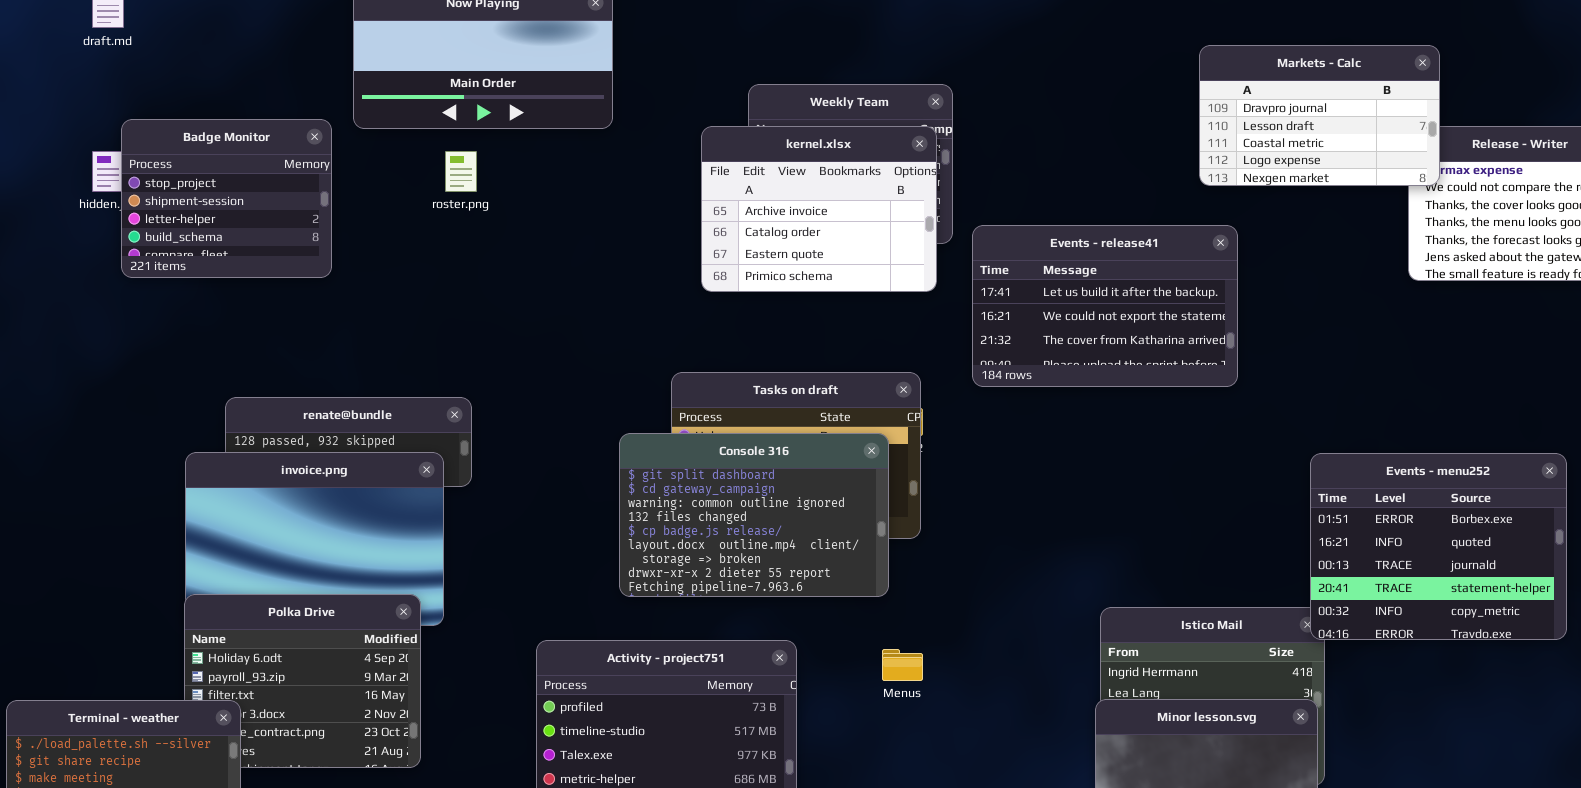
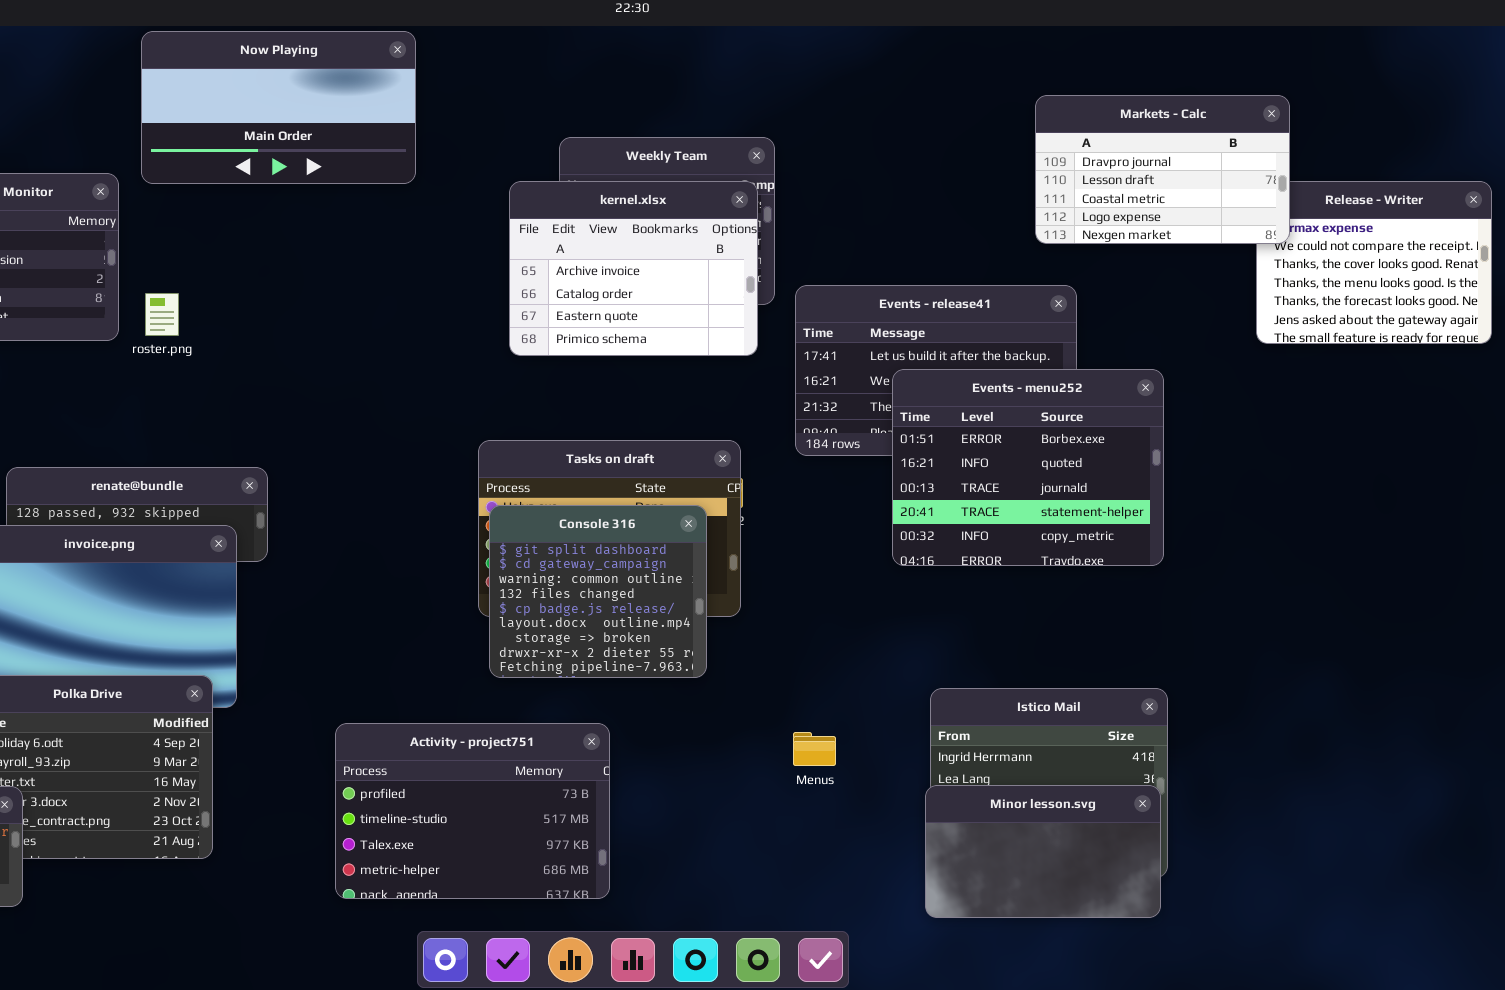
roster.png: [445,151,477,192] -> [145,293,179,336], moved
Console 316: [619,433,889,597] -> [489,505,707,678], resized
Events - menu252: [1310,453,1567,640] -> [892,369,1164,566], moved
Menus: [882,649,923,681] -> [793,732,836,766], moved

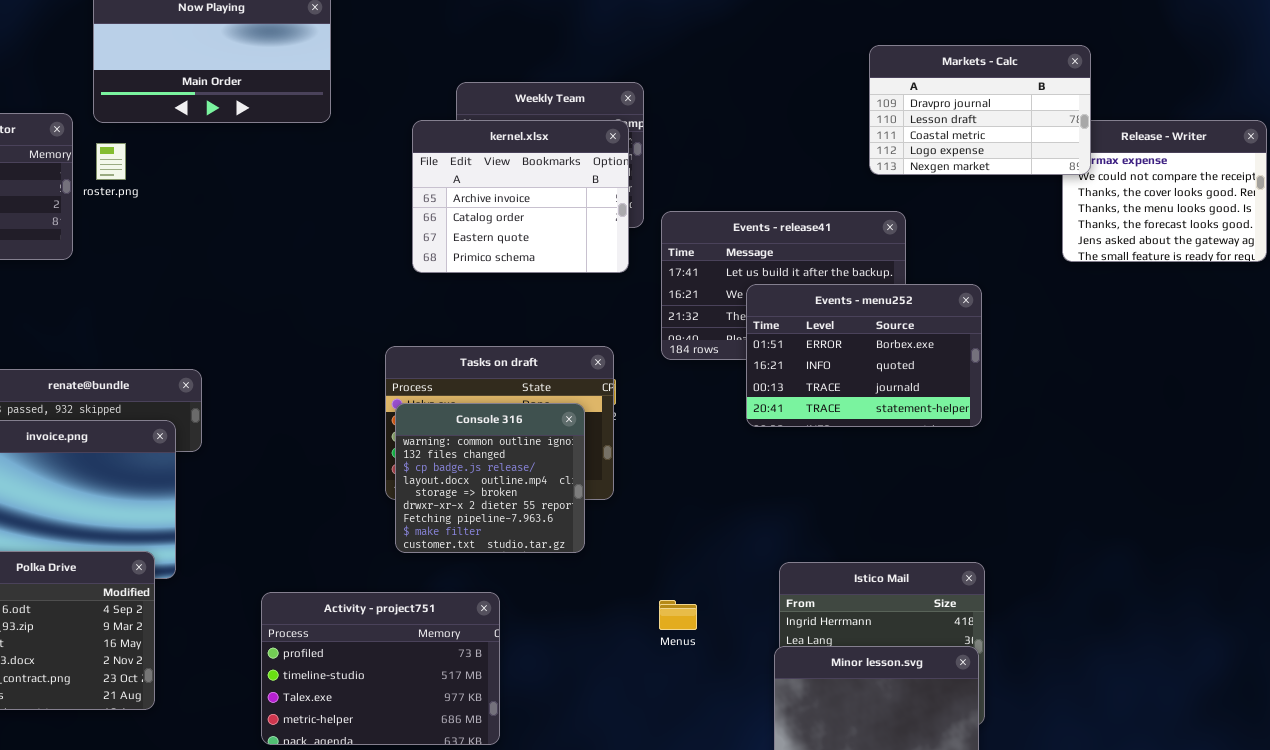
roster.png: [145,293,179,336] -> [96,143,126,180], moved
Events - menu252: [892,369,1164,566] -> [746,284,982,427], resized
Console 316: [489,505,707,678] -> [395,403,585,553], scrolled down 2 rows

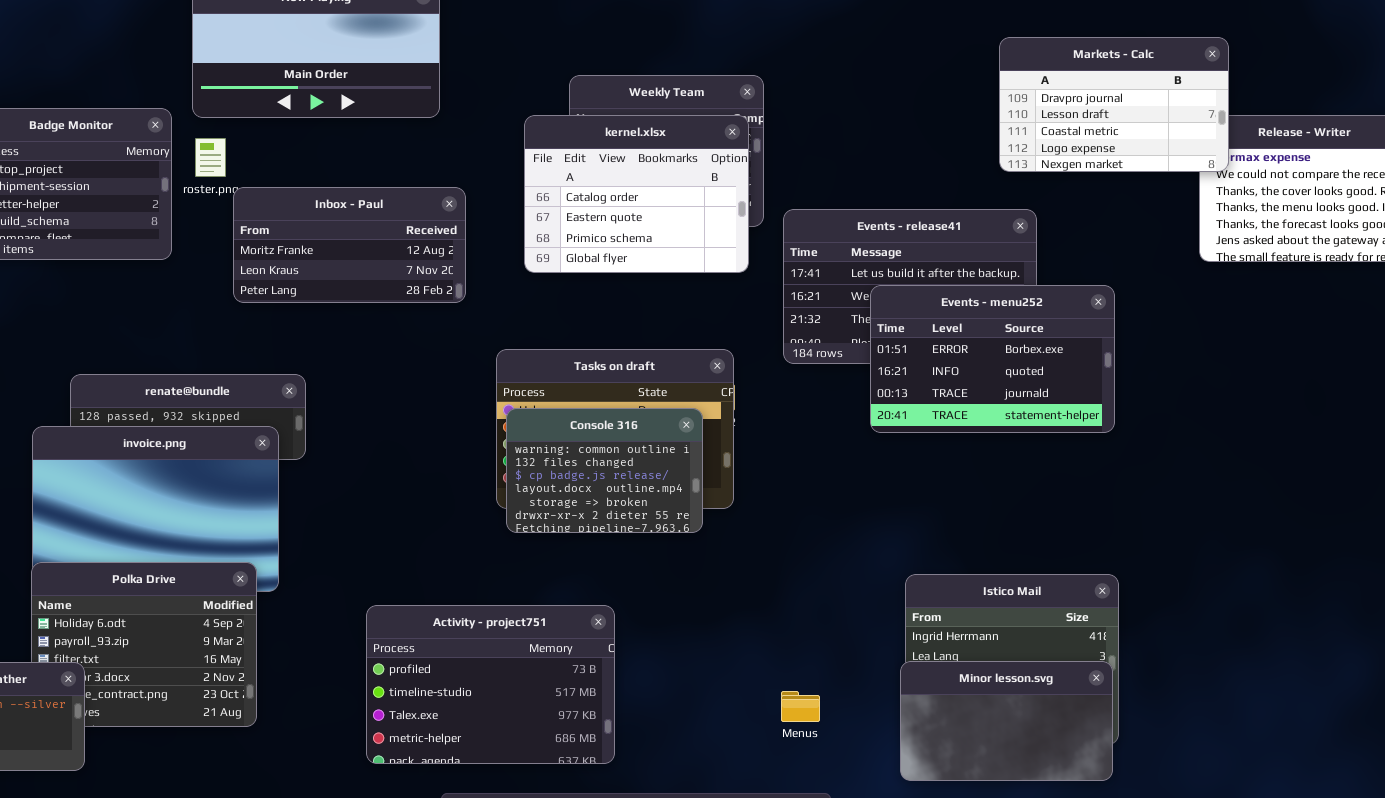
kernel.xlsx: [412,120,629,273] -> [524,115,749,273], scrolled down 1 row
Inbox - Paul: none -> [233,187,466,303], opened
Console 316: [395,403,585,553] -> [506,408,703,533], resized
Menus: [659,600,697,630] -> [781,691,820,722], moved

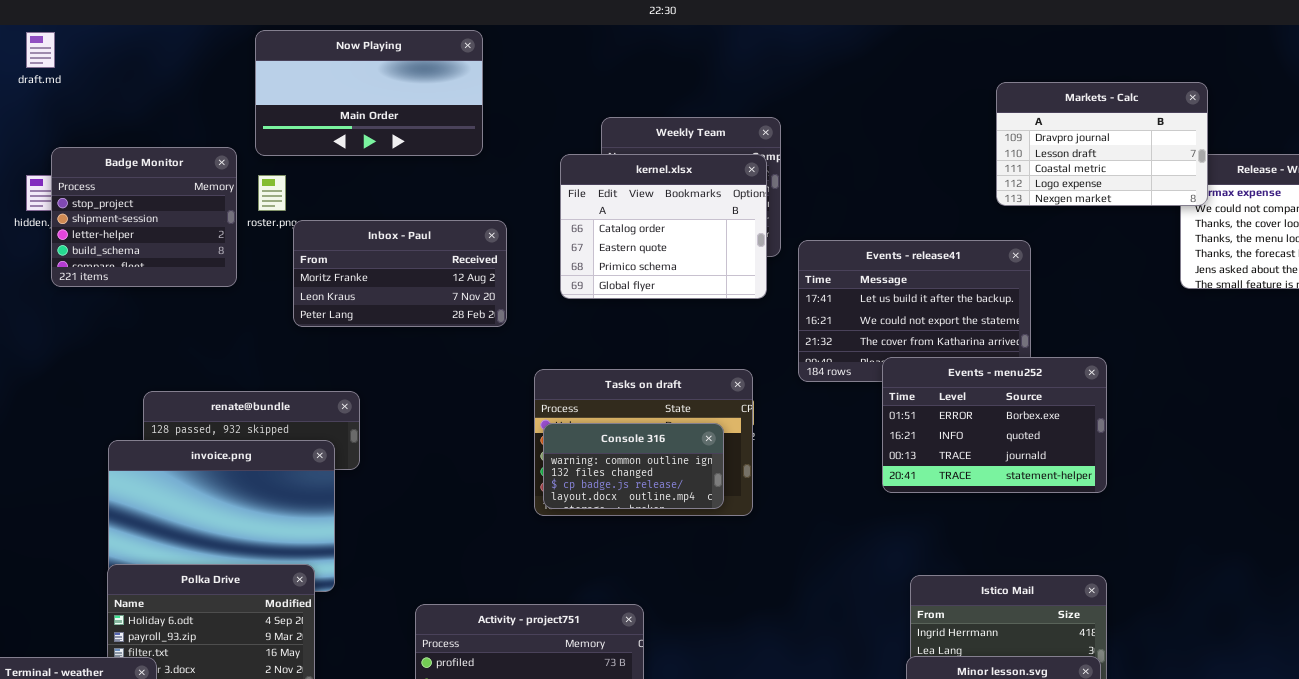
Events - menu252: [870,285,1115,433] -> [882,357,1107,493], moved
Console 316: [506,408,703,533] -> [543,423,724,509], resized

